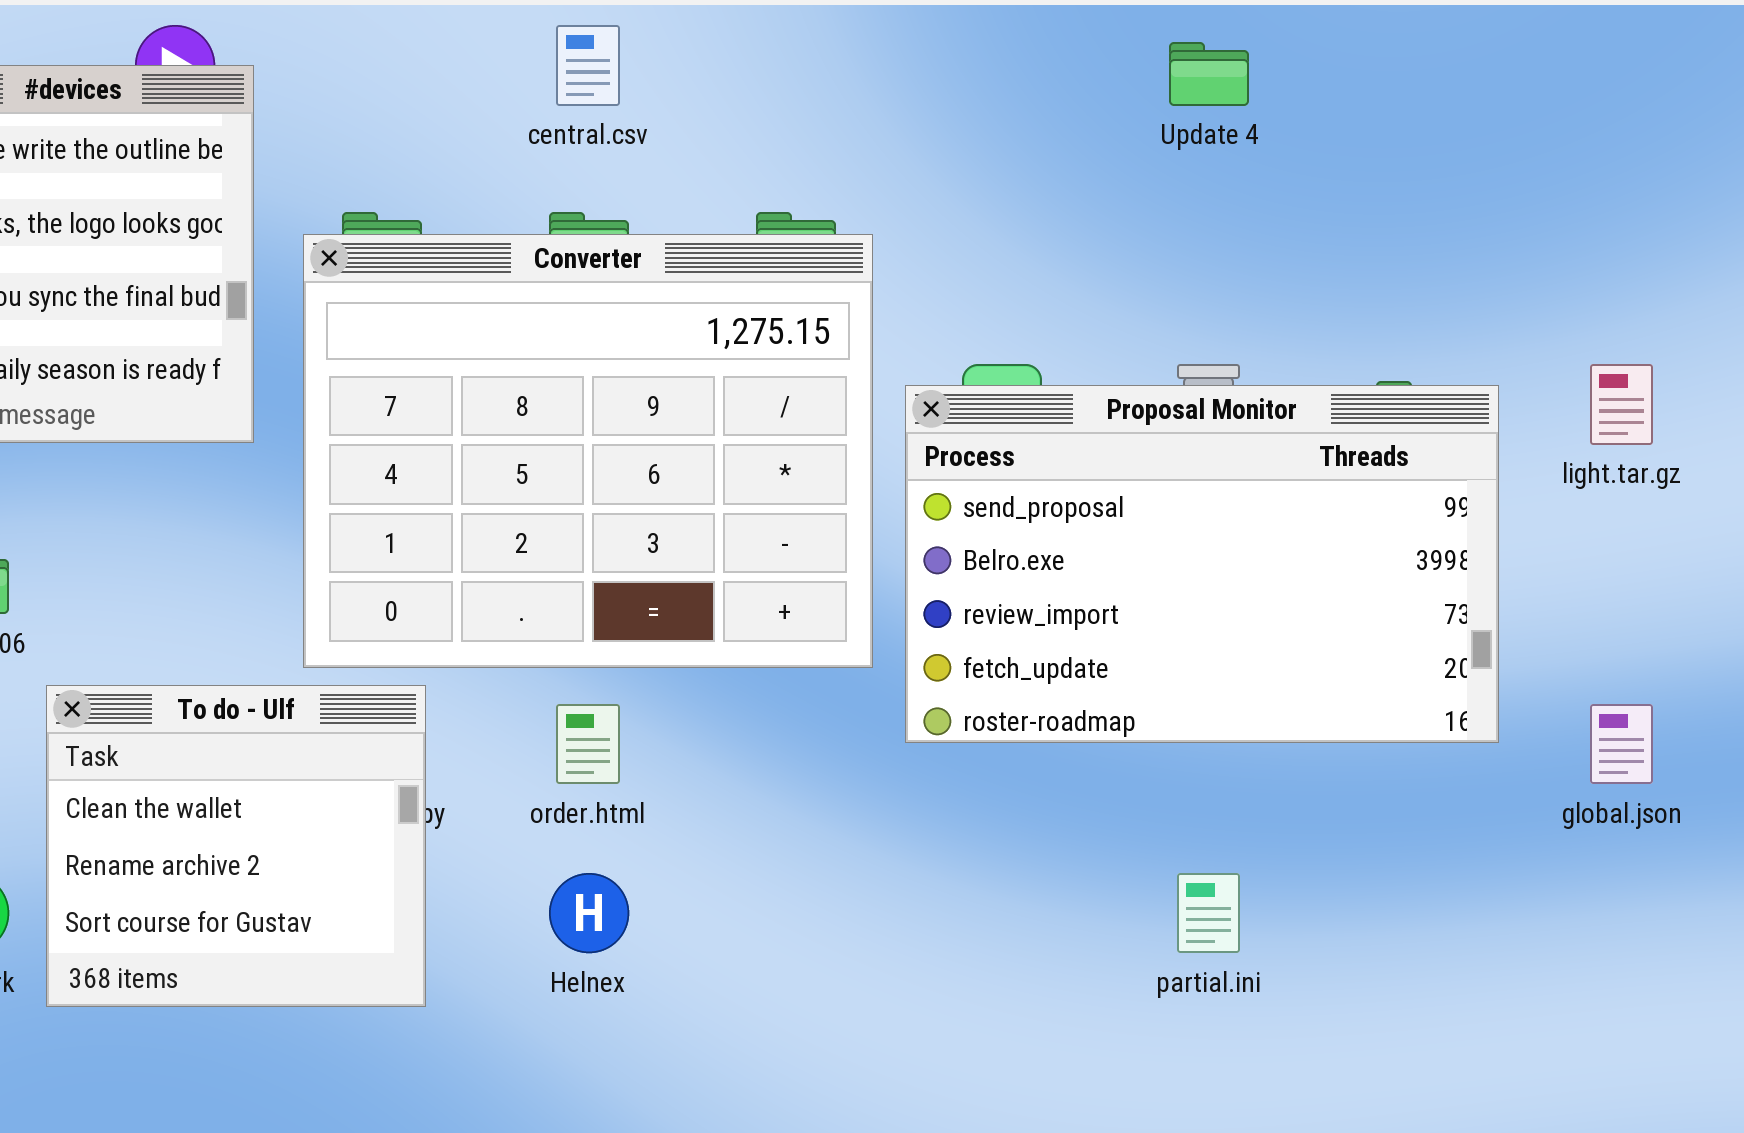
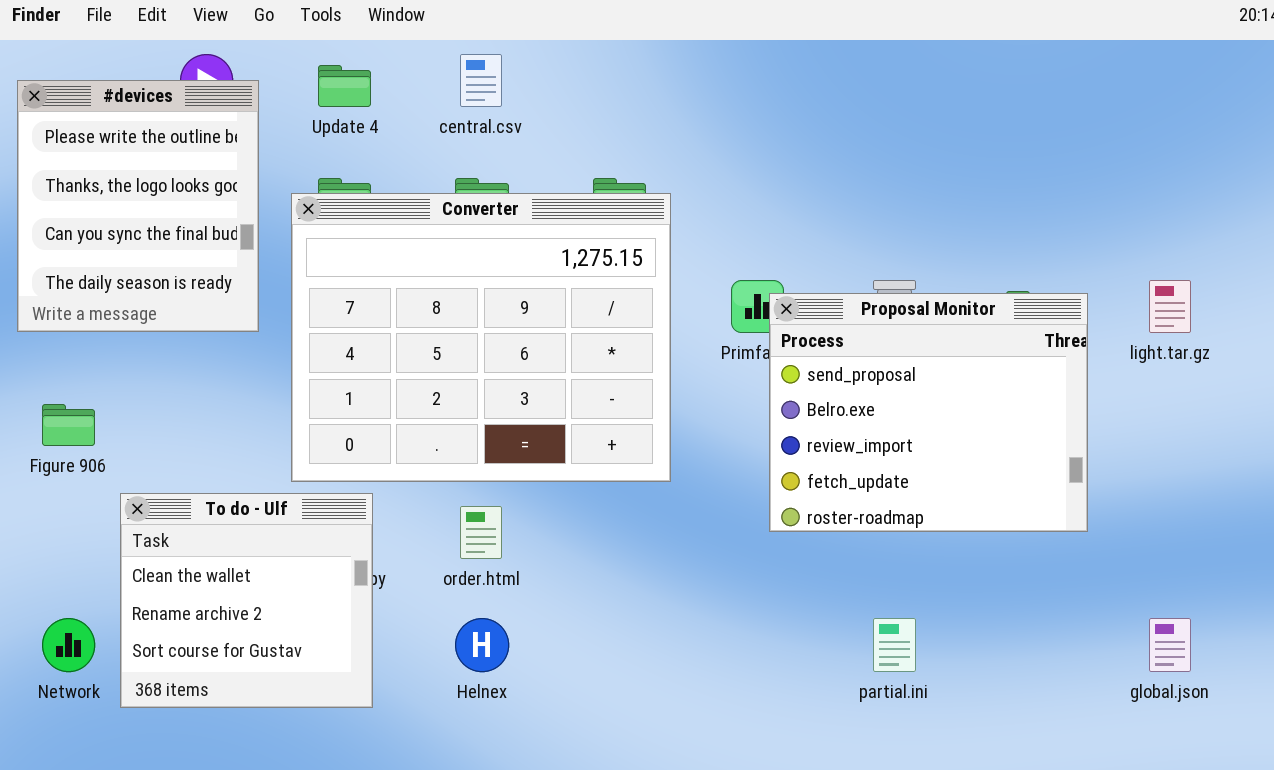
Update 4: [1169,42,1249,106] -> [318,65,371,107], moved
Proposal Monitor: [905,385,1499,743] -> [769,293,1088,532], resized
global.json: [1590,704,1653,784] -> [1149,618,1191,672], moved

